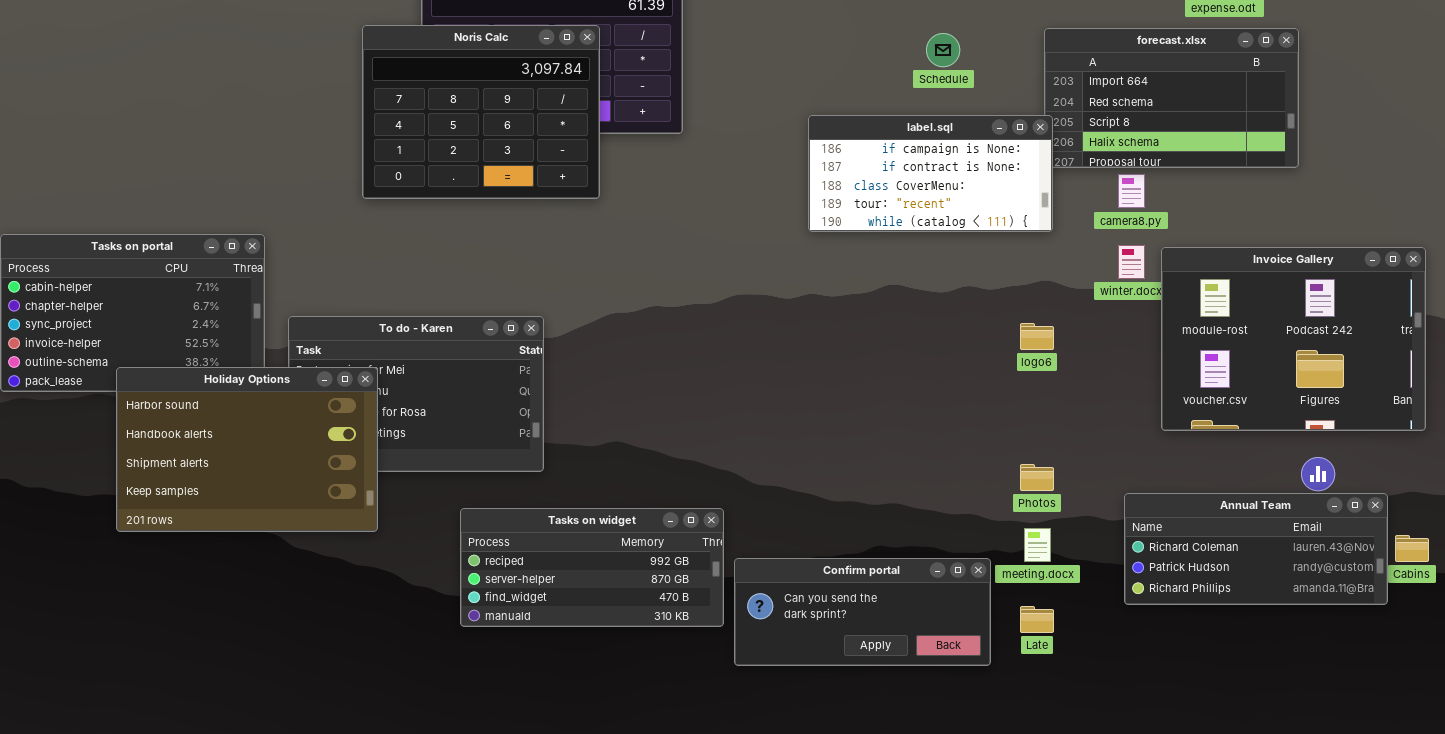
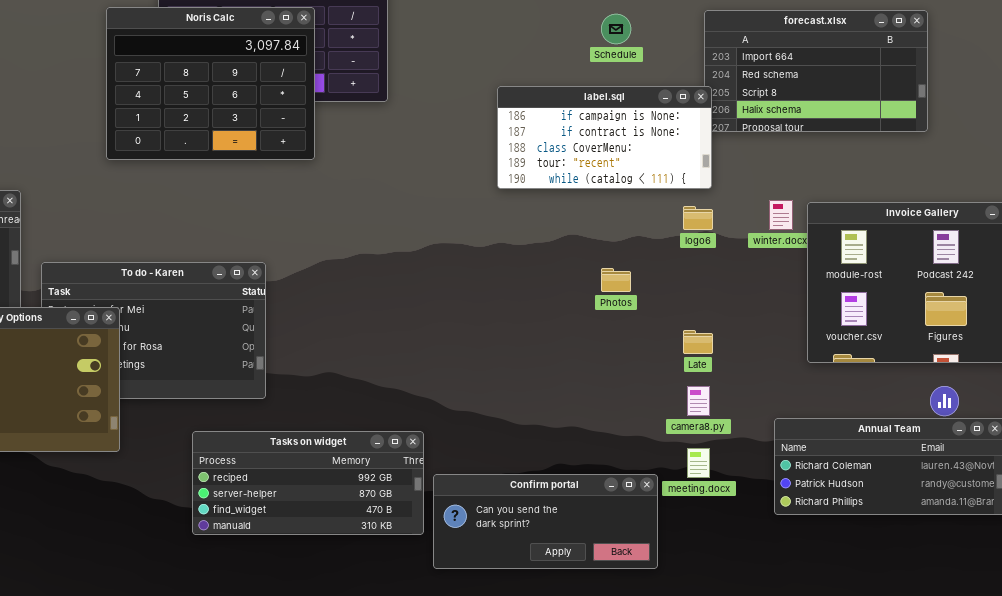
camera8.py: [1118,174,1145,208] -> [687,386,710,416], moved
logo6: [1020,323,1054,350] -> [683,206,713,230], moved
Photos: [1020,464,1054,491] -> [601,268,631,292], moved
Late: [1020,606,1054,633] -> [683,330,713,354], moved

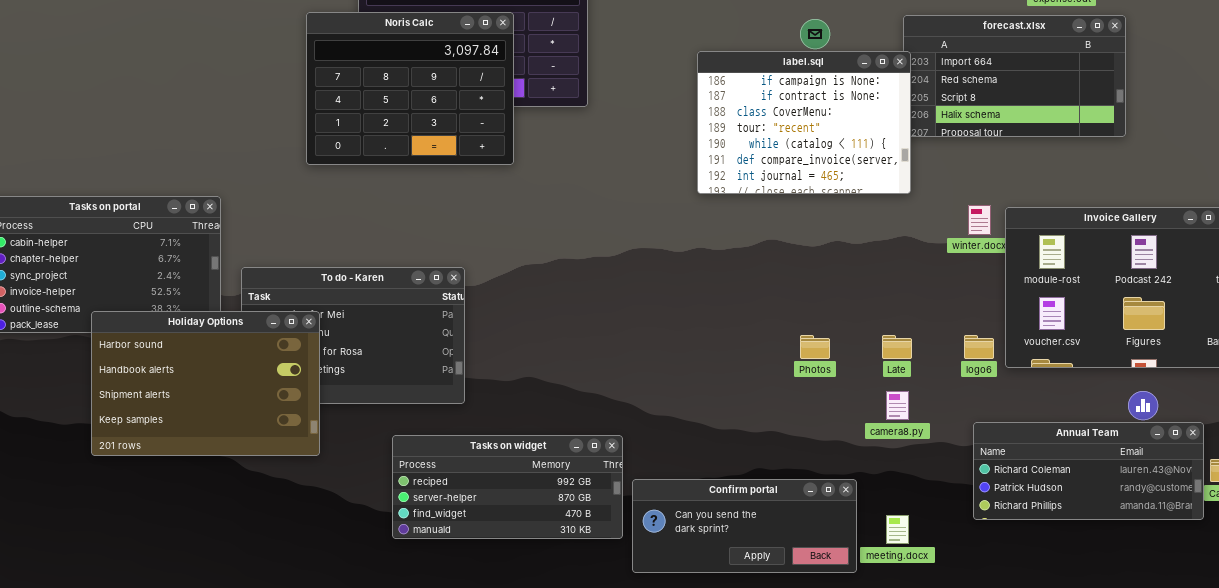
label.sql: [497,86,712,189] -> [697,51,911,194], resized
logo6: [683,206,713,230] -> [964,335,994,359], moved
Photos: [601,268,631,292] -> [800,335,830,359], moved
meeting.docx: [687,448,710,478] -> [886,515,909,544], moved

